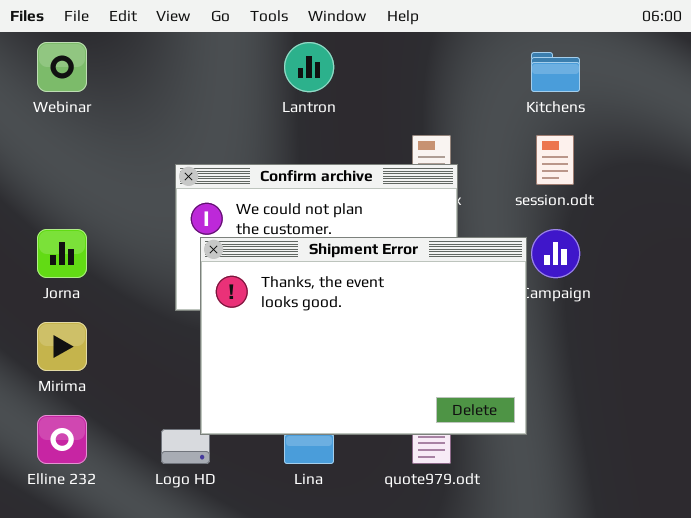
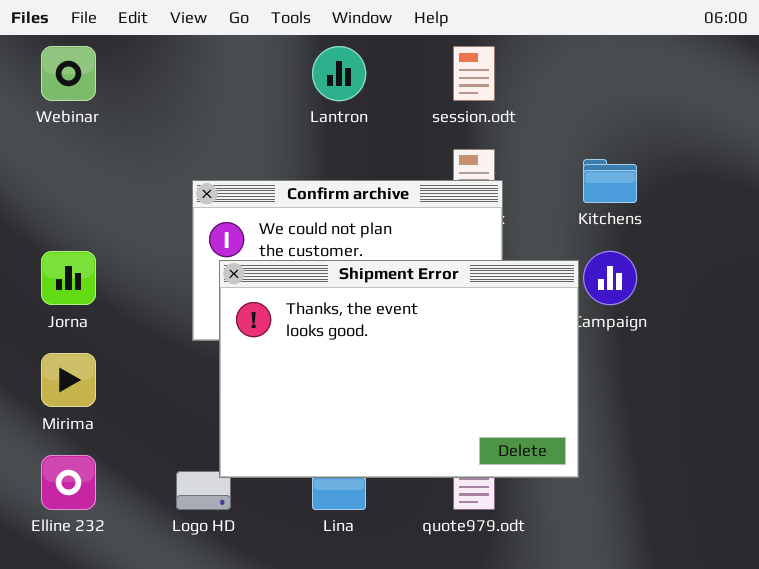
Kitchens: [531,52,580,92] -> [583,159,637,203], moved
session.odt: [536,135,574,185] -> [453,46,495,101], moved

